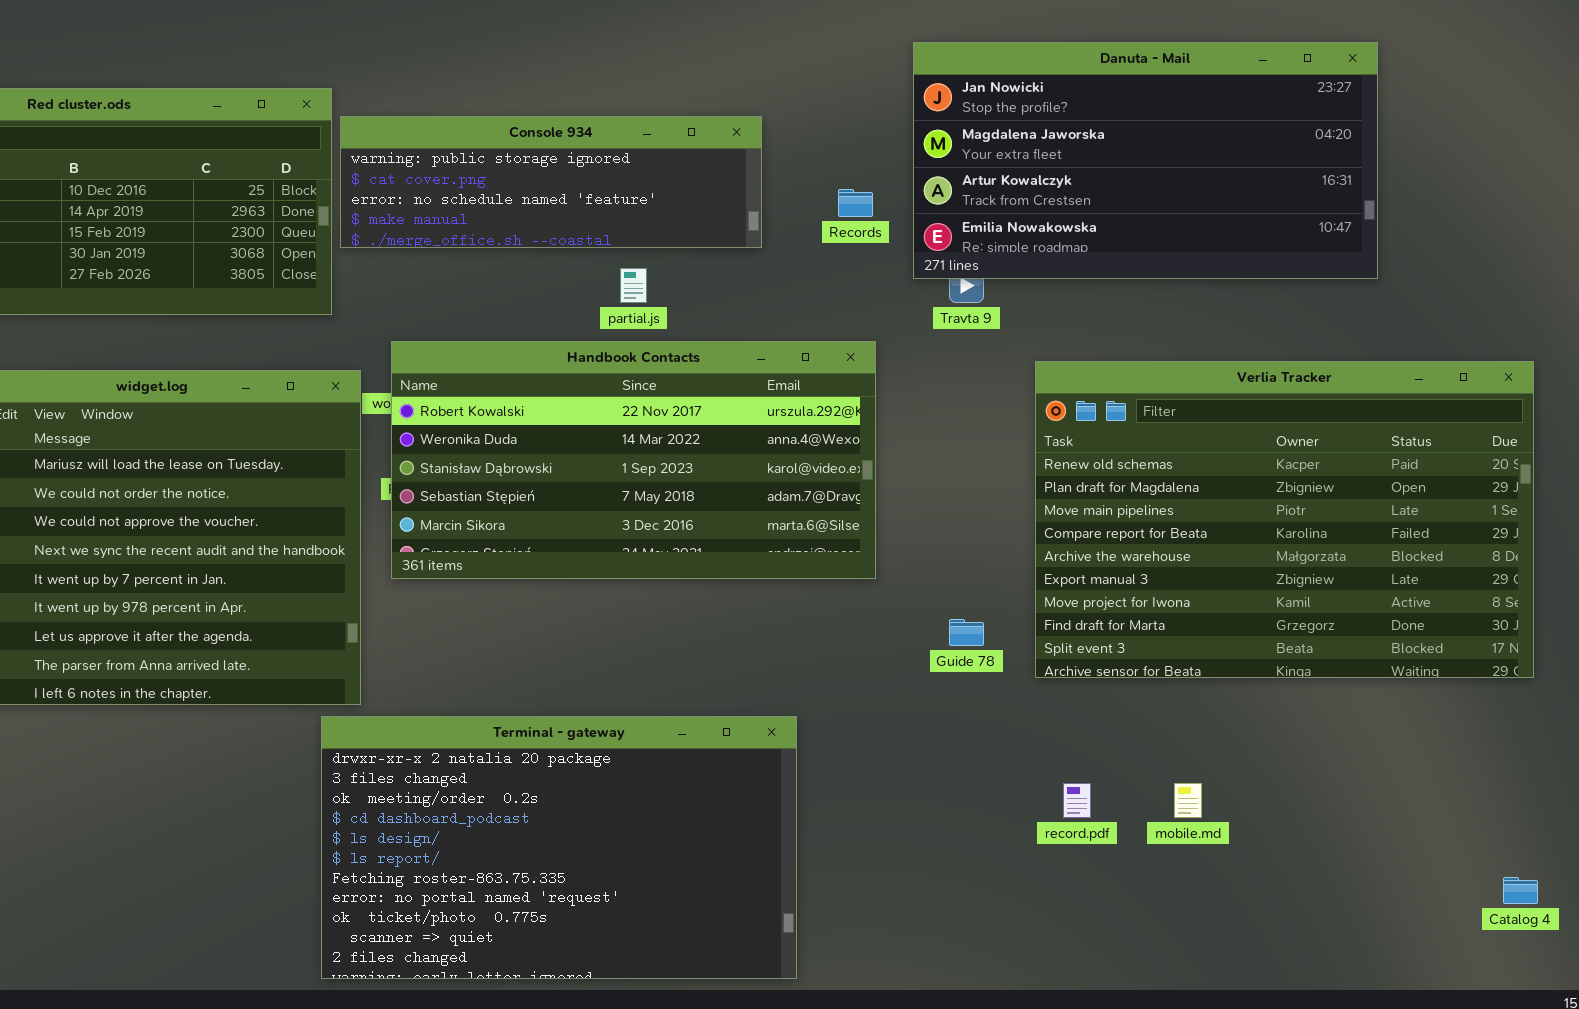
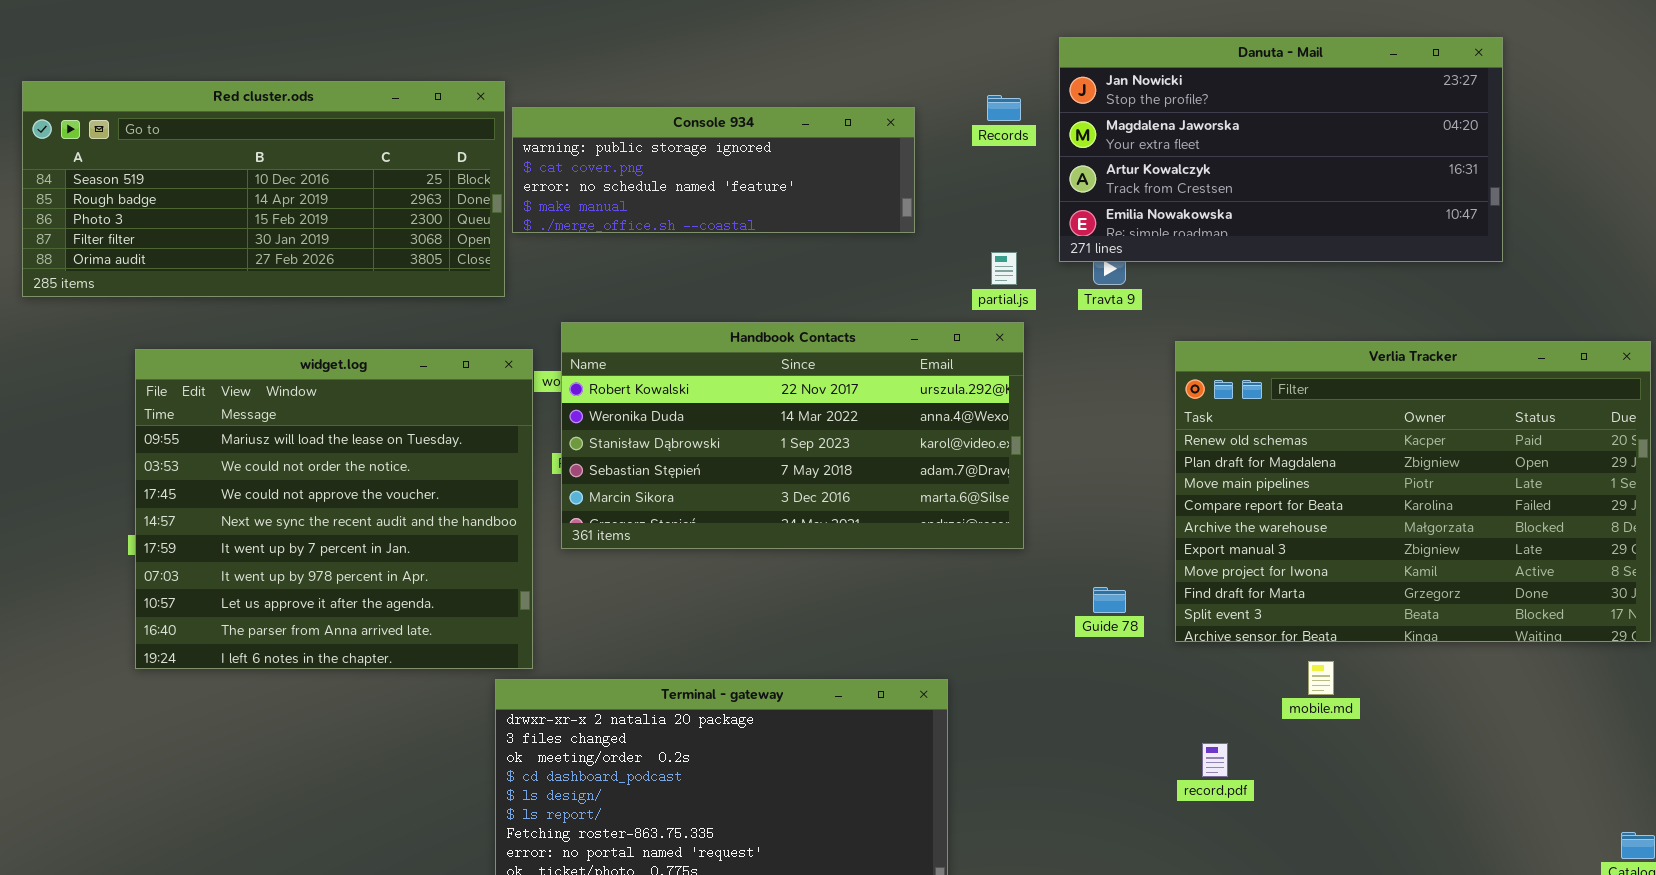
Records: [838,189,873,217] -> [987,95,1021,121], moved
partial.js: [620,268,647,303] -> [991,252,1017,285], moved
mobile.md: [1174,783,1202,818] -> [1308,661,1334,695], moved

